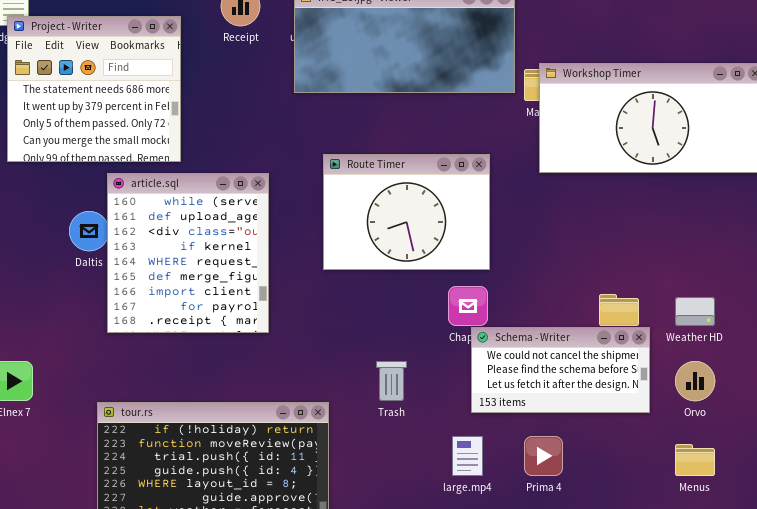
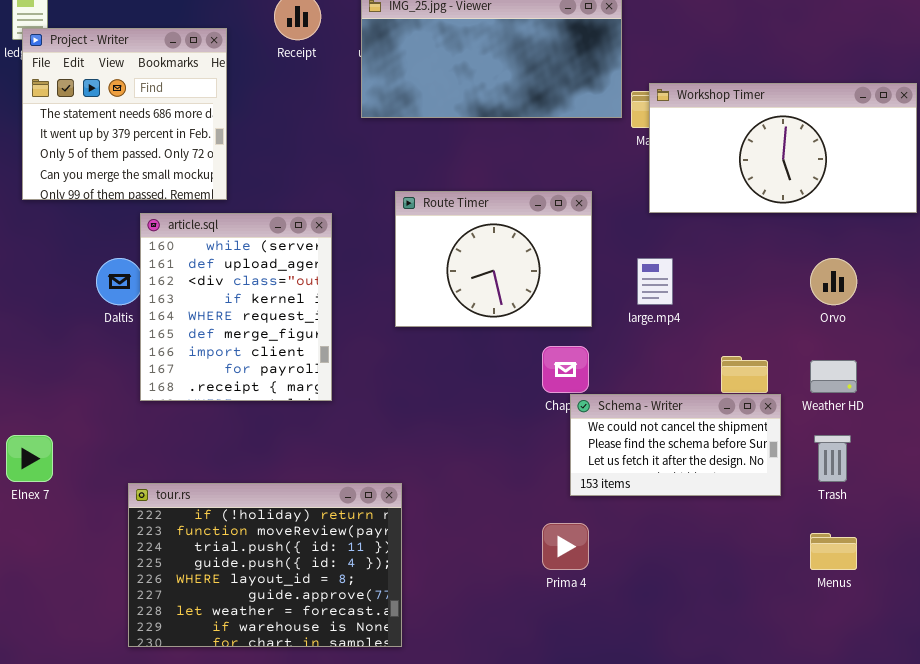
Trash: [376,361,407,401] -> [814,435,851,482], moved
Orvo: [675,361,715,401] -> [810,258,857,305], moved
large.mp4: [452,436,483,476] -> [637,258,673,305], moved
Prima 4: [524,436,563,476] -> [542,523,589,570], moved

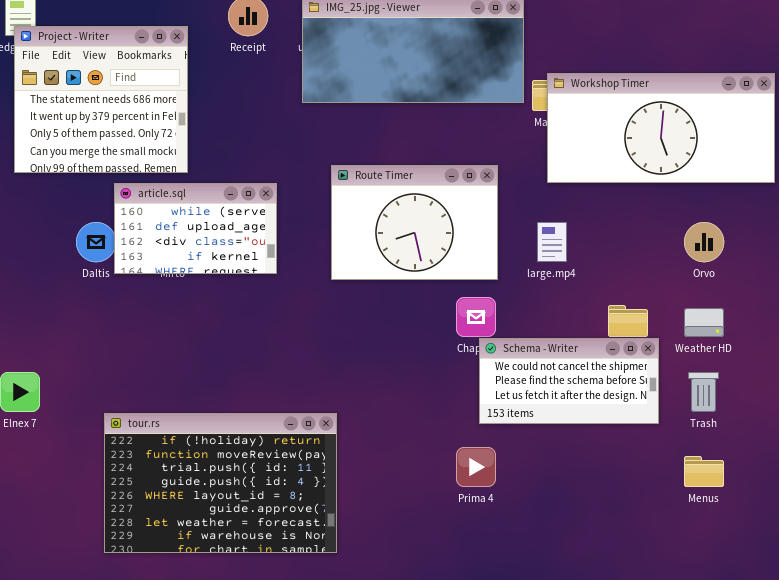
article.sql: [140,213,332,401] -> [114,183,277,274], resized

